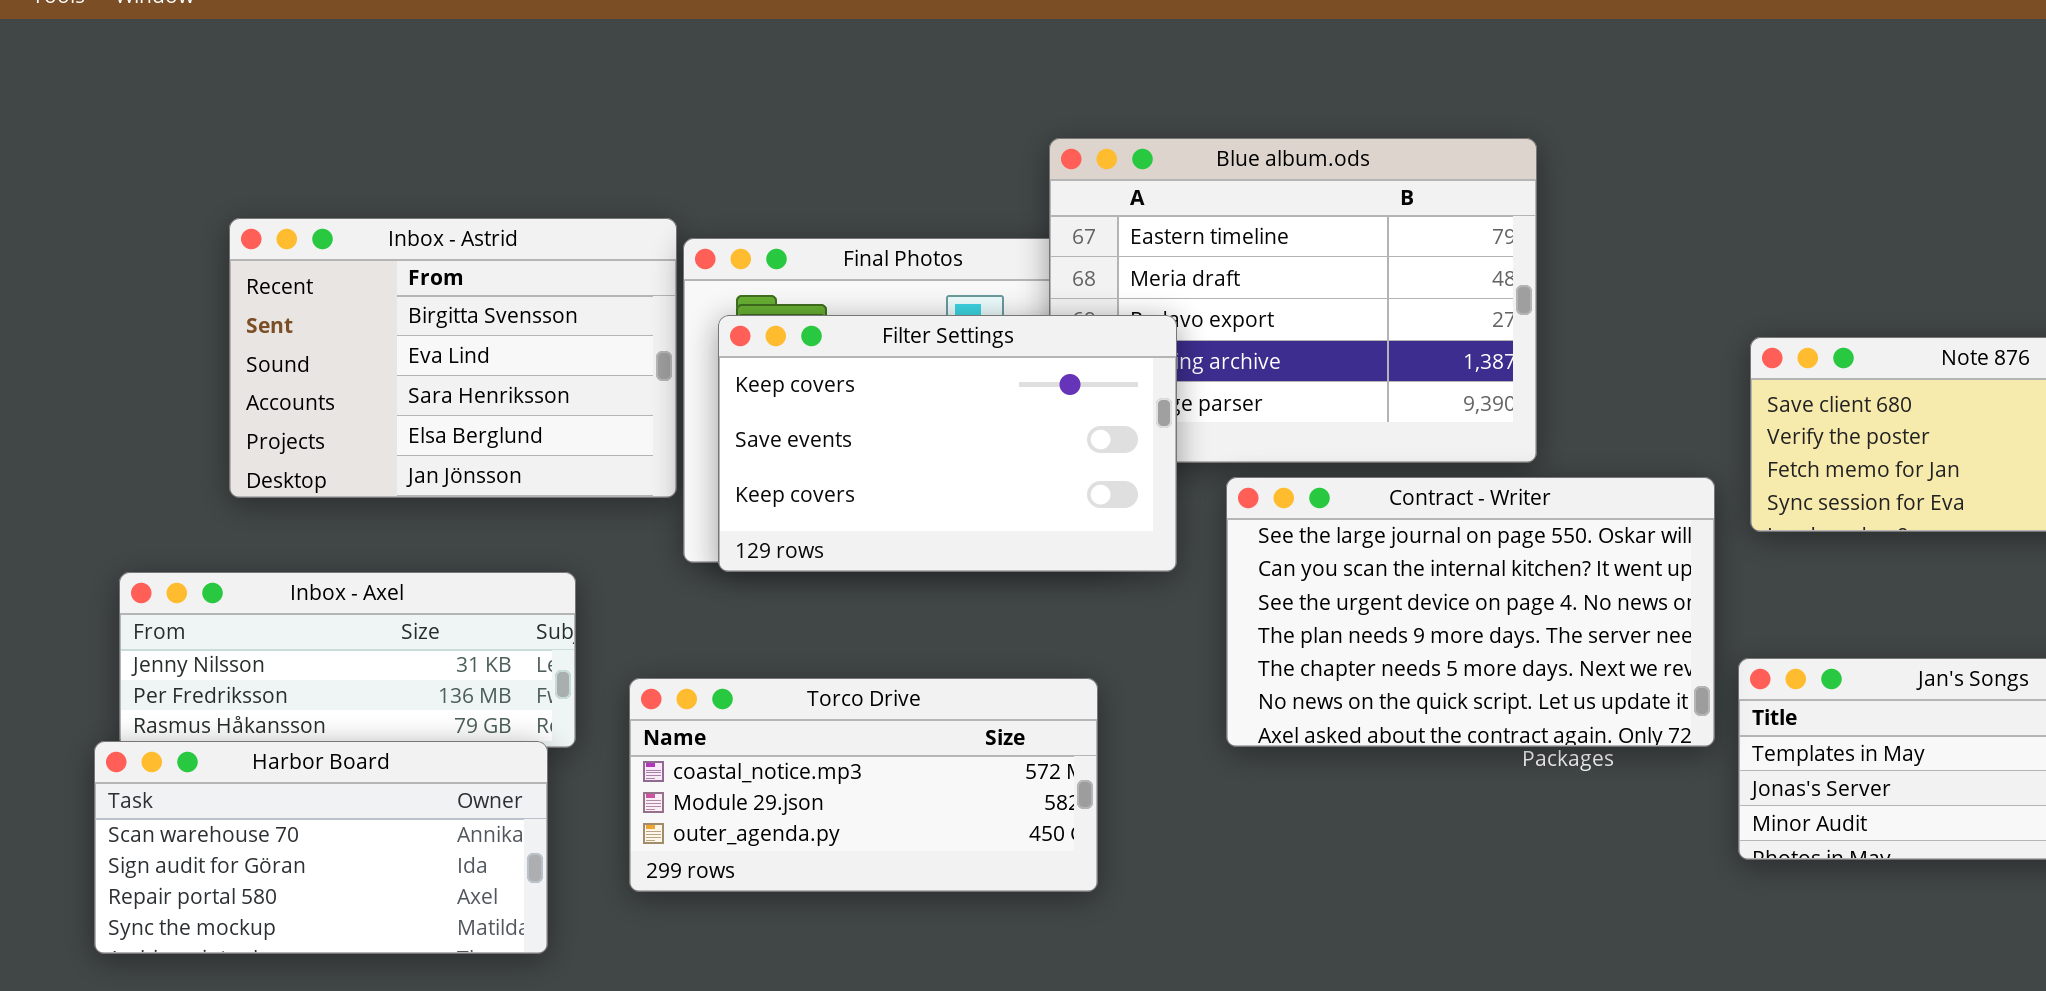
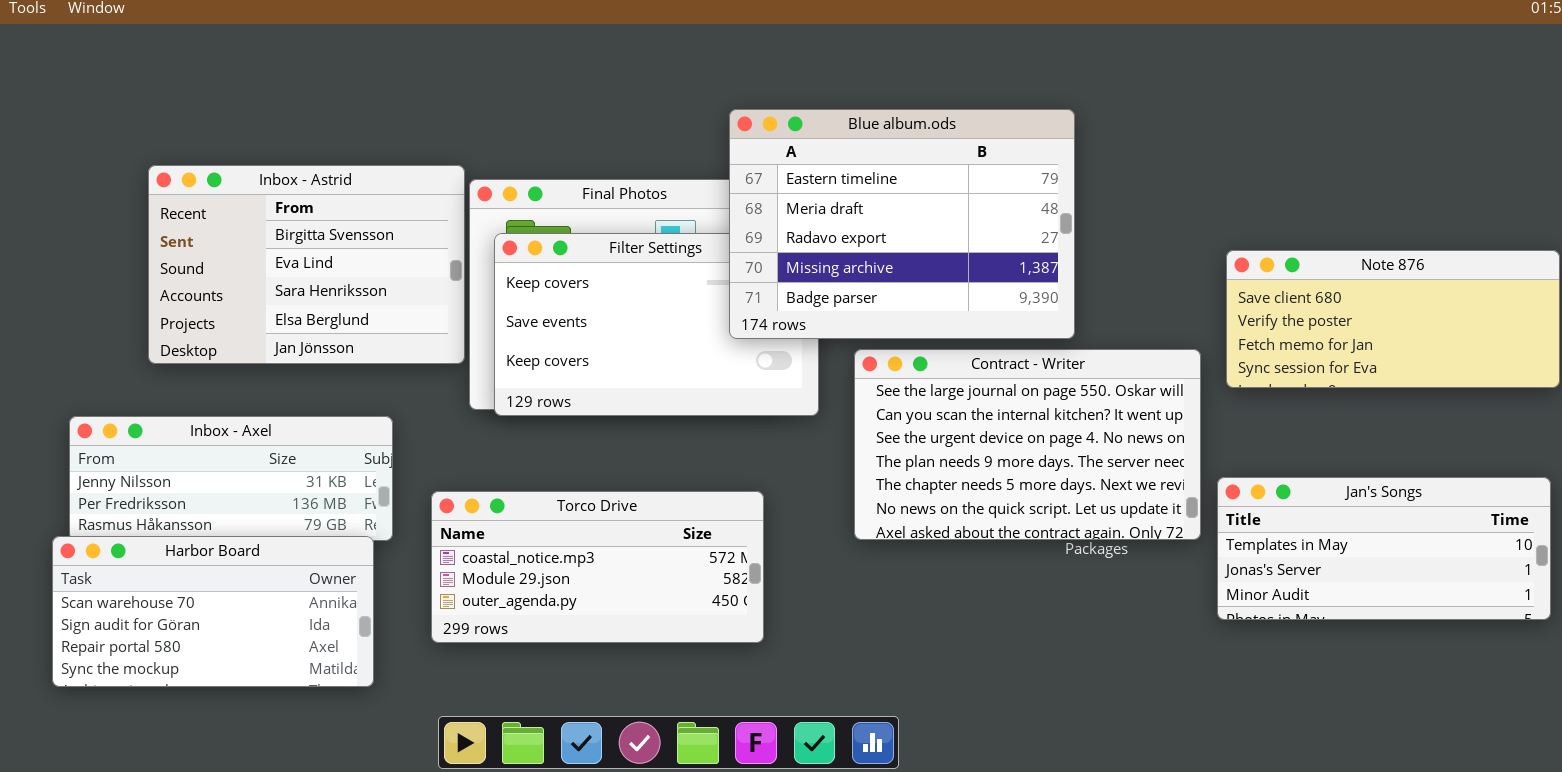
Blue album.ods: [1049,138,1537,463] -> [729,109,1075,339], raised

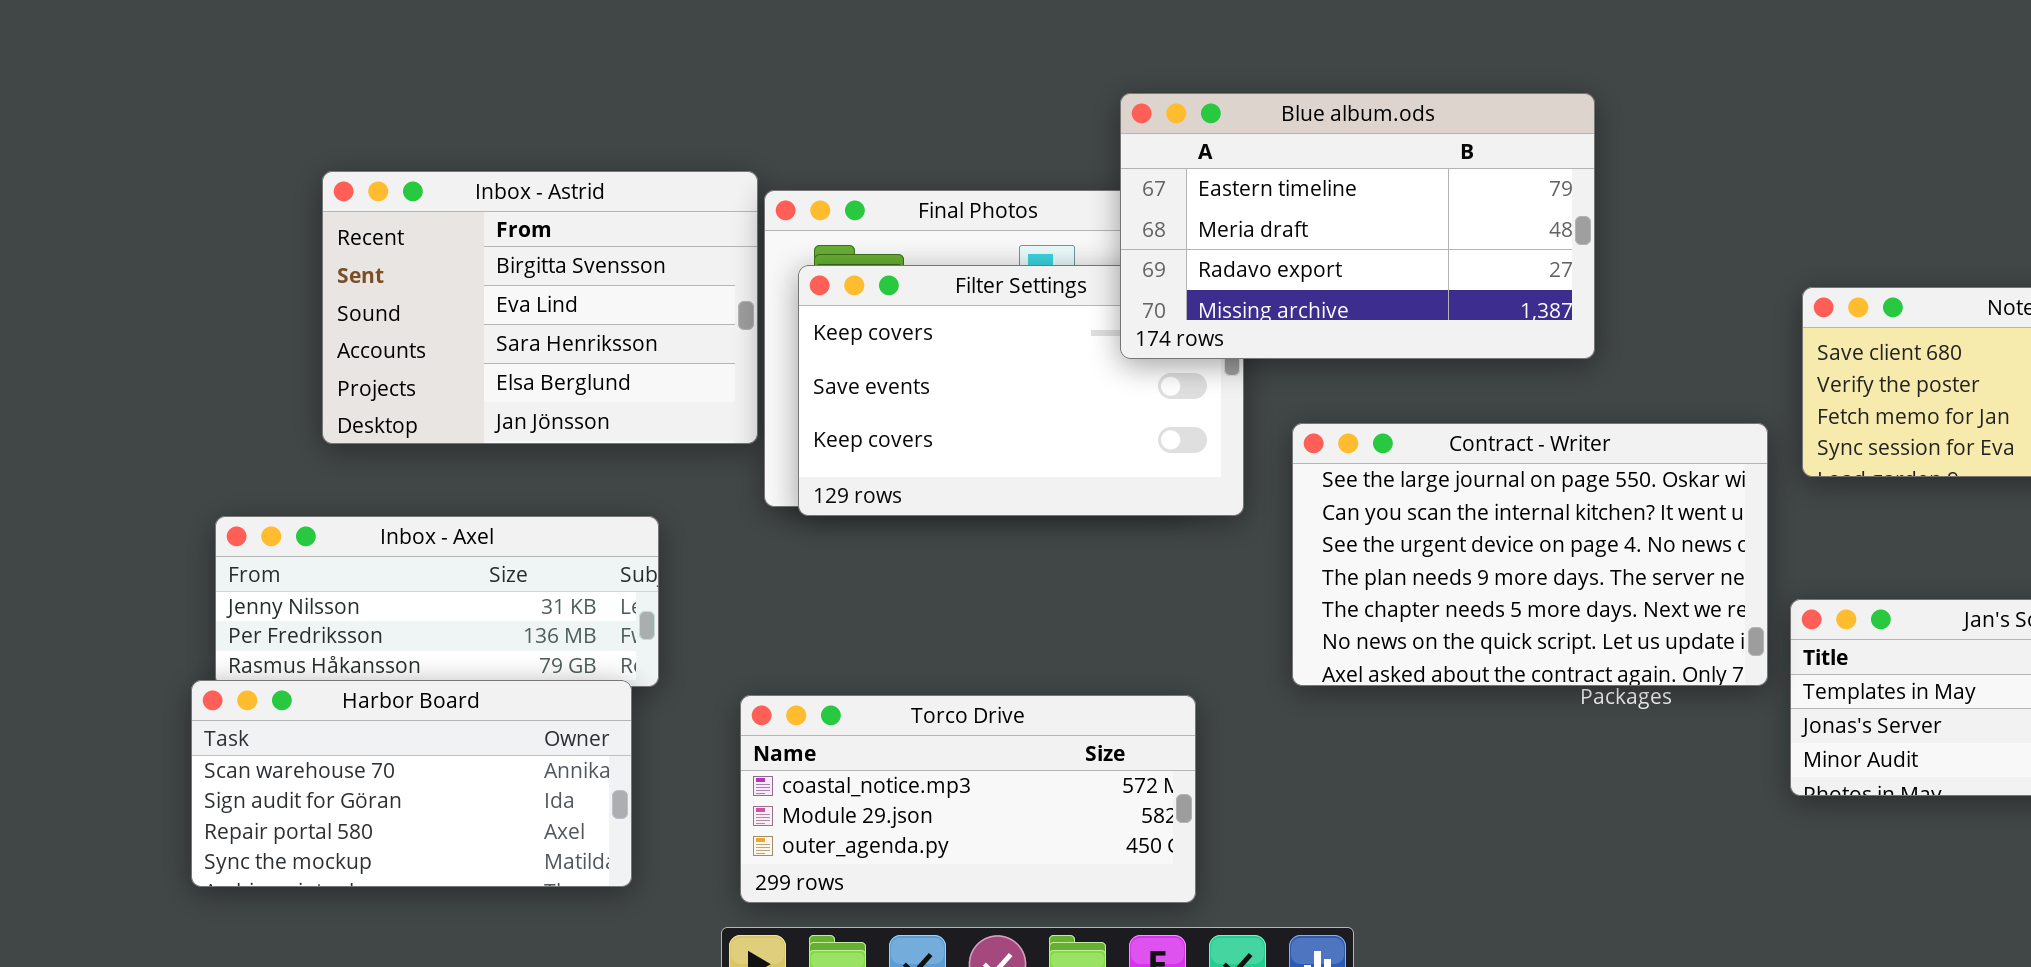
Blue album.ods: [729,109,1075,339] -> [1120,93,1595,359], resized
Torco Drive: [431,491,764,643] -> [740,695,1196,903], moved

